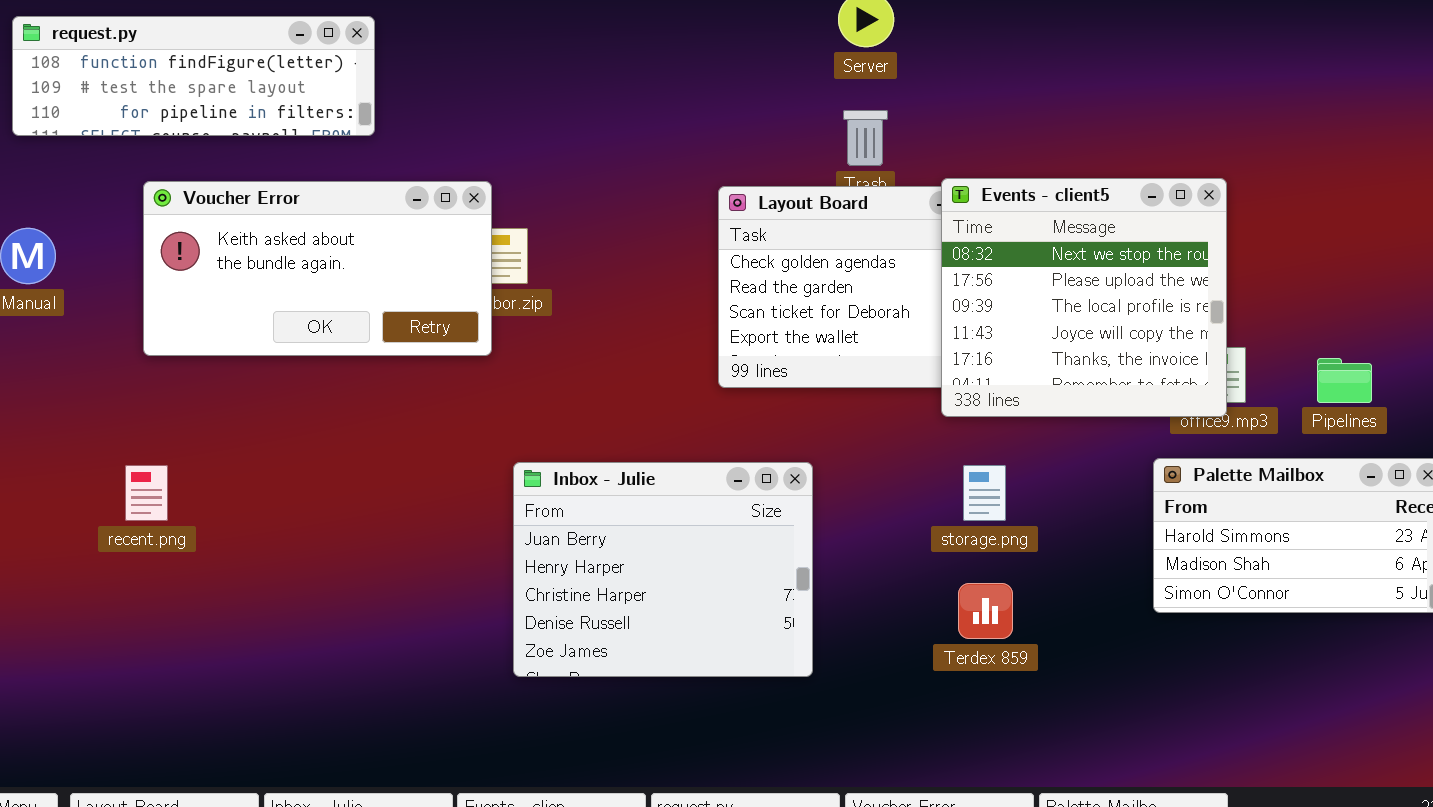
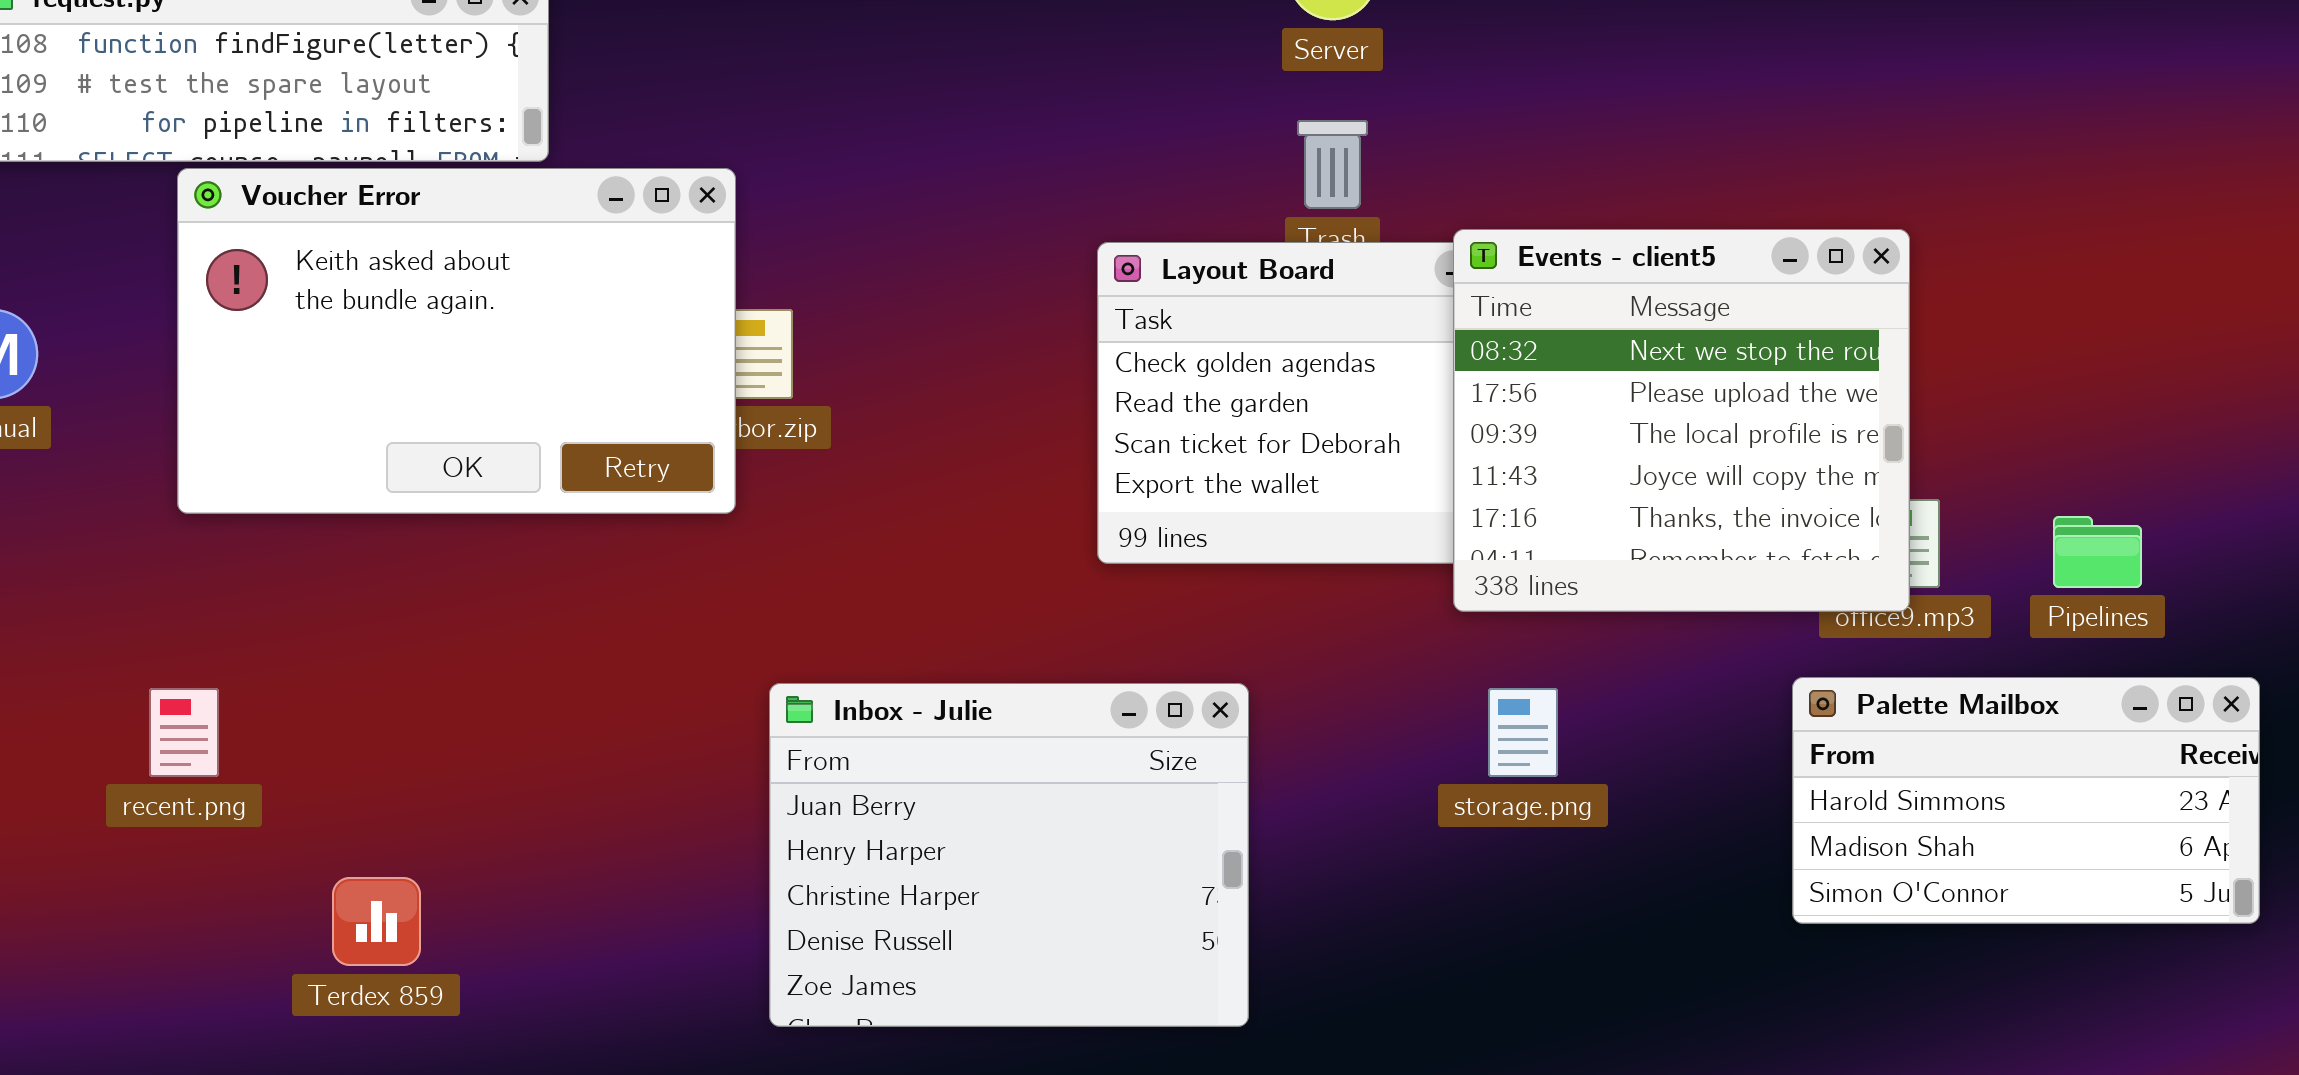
Voucher Error: [143,181,492,356] -> [177,168,736,514], resized
Terdex 859: [958,583,1013,639] -> [332,877,421,966], moved

